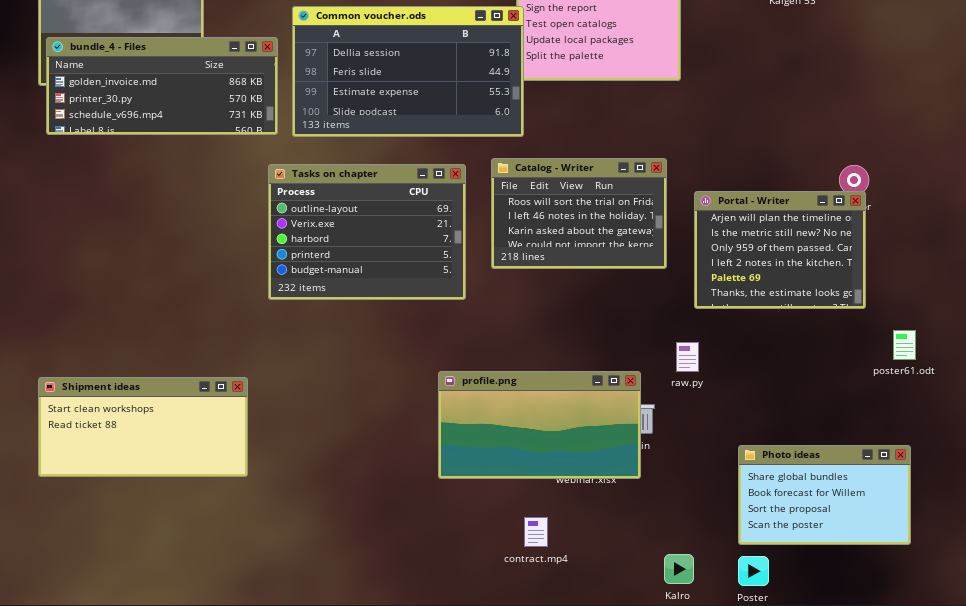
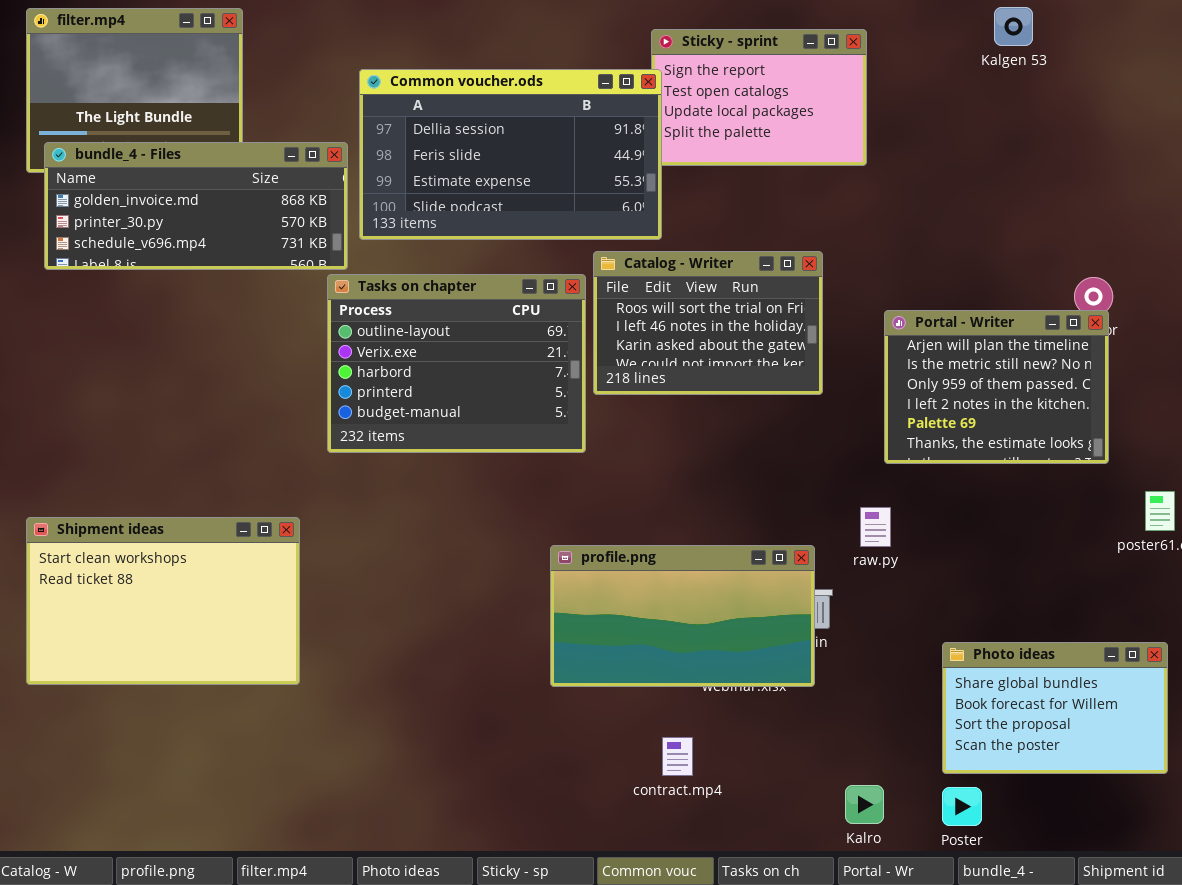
bundle_4 - Files: [46,37,278,135] -> [44,142,348,270], moved
Catalog - Writer: [491,158,667,269] -> [593,251,823,395], moved
Shipment ideas: [38,377,248,477] -> [26,517,300,685], resized

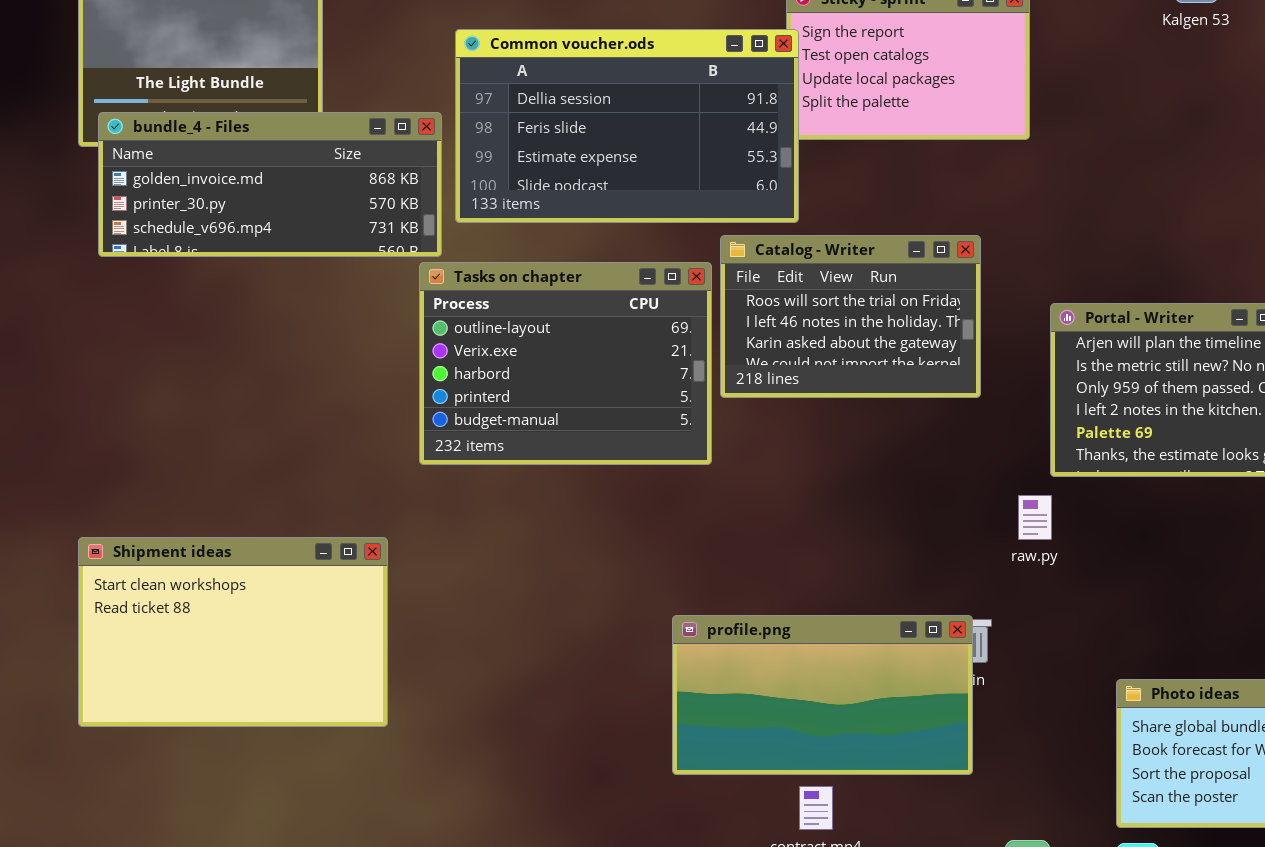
raw.py: [860,507,891,547] -> [1018,495,1052,540], moved
profile.png: [550,545,815,687] -> [672,615,973,775], moved

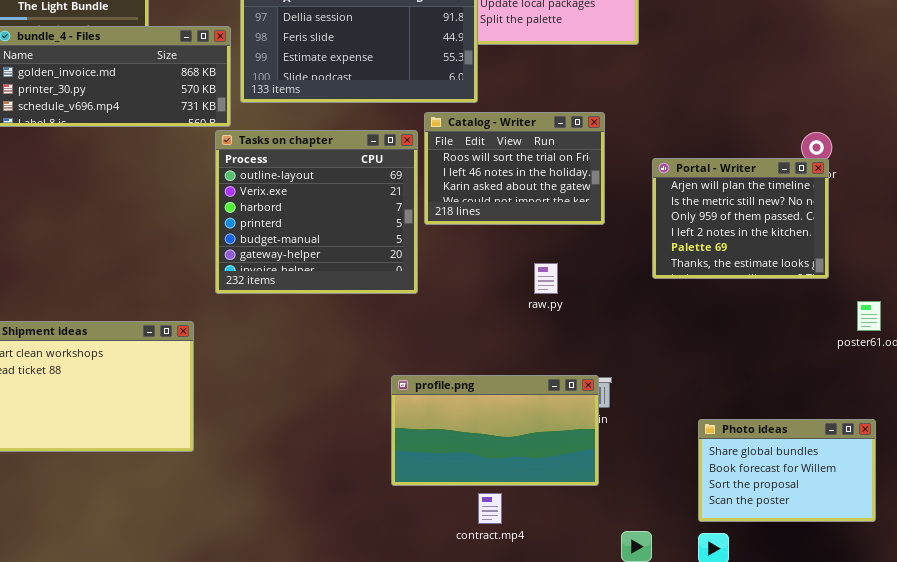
Tasks on chapter: [419,262,712,465] -> [215,130,418,294], resized
raw.py: [1018,495,1052,540] -> [534,263,558,294], moved

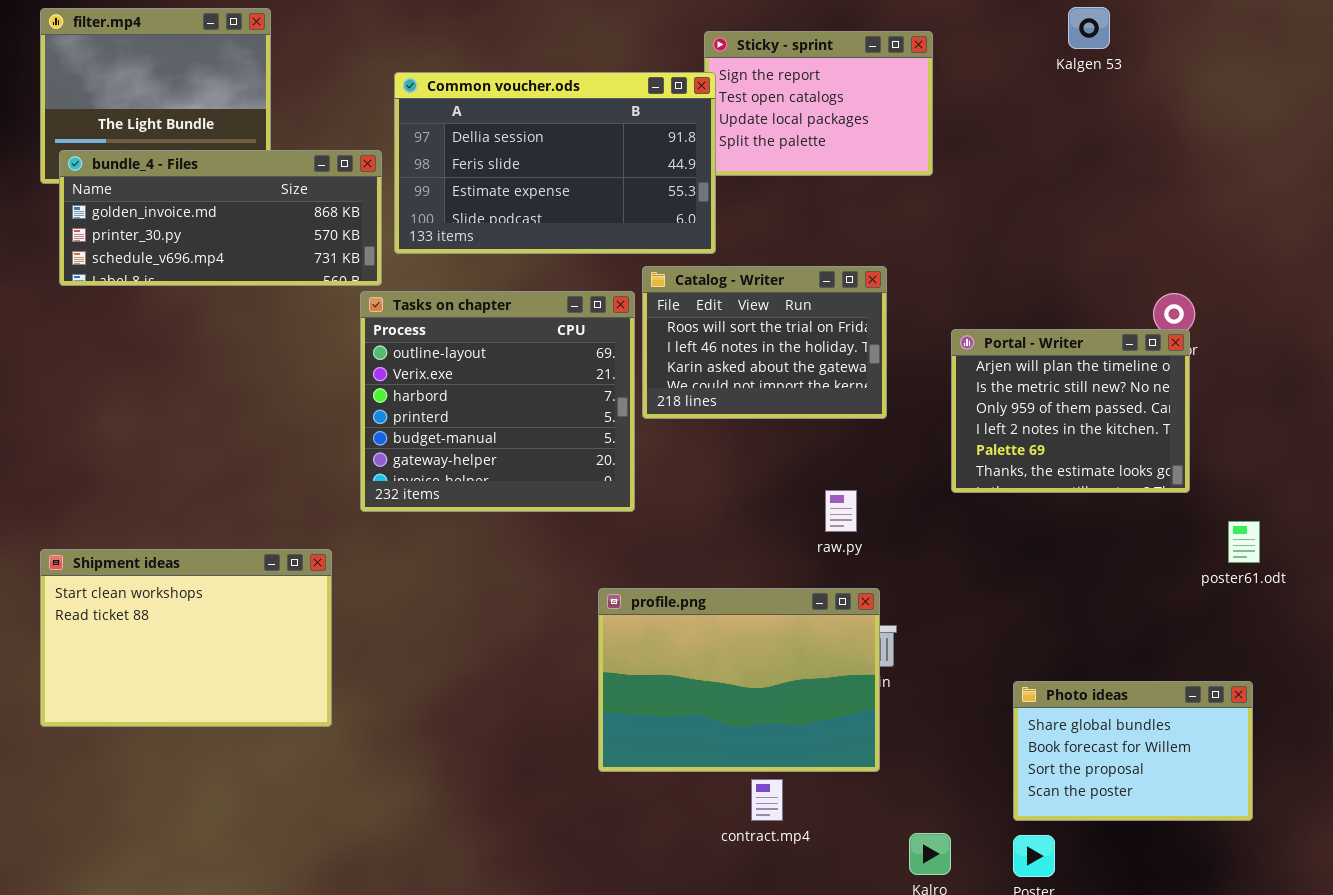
raw.py: [534,263,558,294] -> [825,490,857,532], moved
profile.png: [391,375,599,486] -> [598,588,880,772], resized
contract.mp4: [478,493,502,524] -> [751,779,783,821], moved

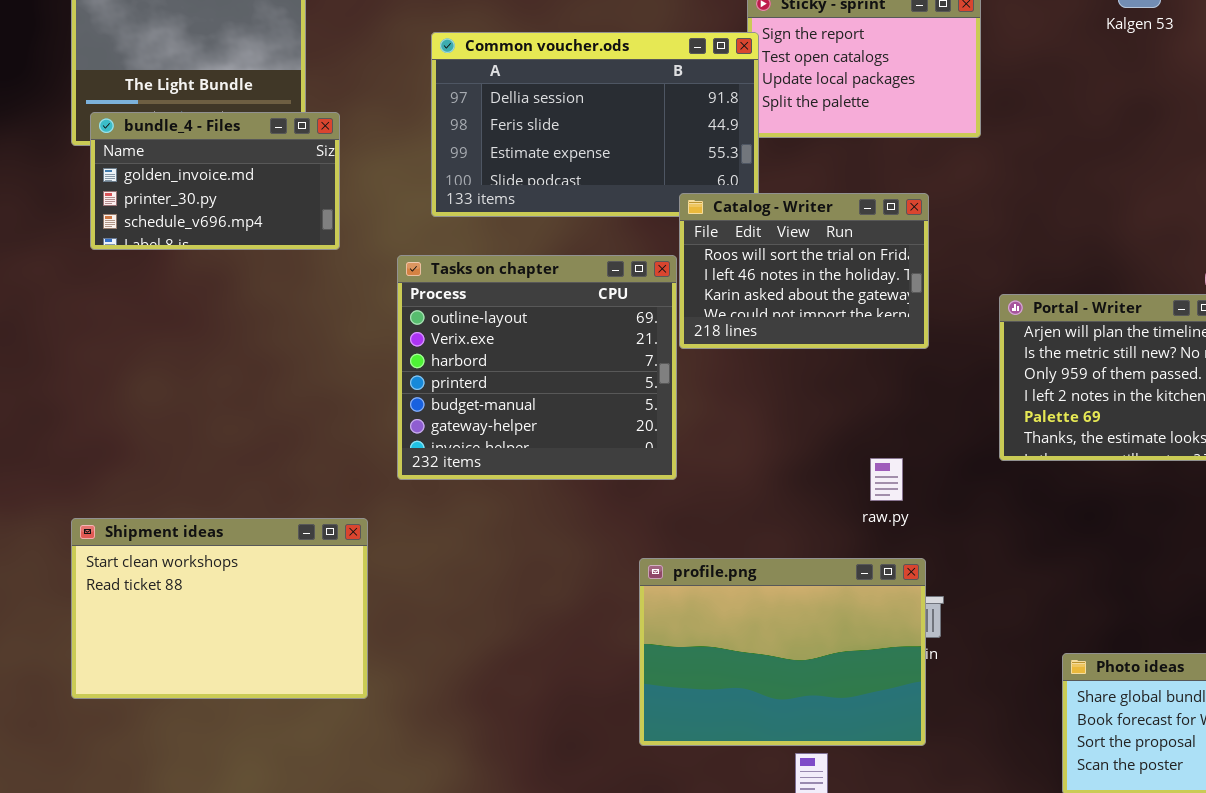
bundle_4 - Files: [59,150,382,286] -> [90,112,340,250], resized
Catalog - Writer: [642,266,887,419] -> [679,193,929,349], moved

